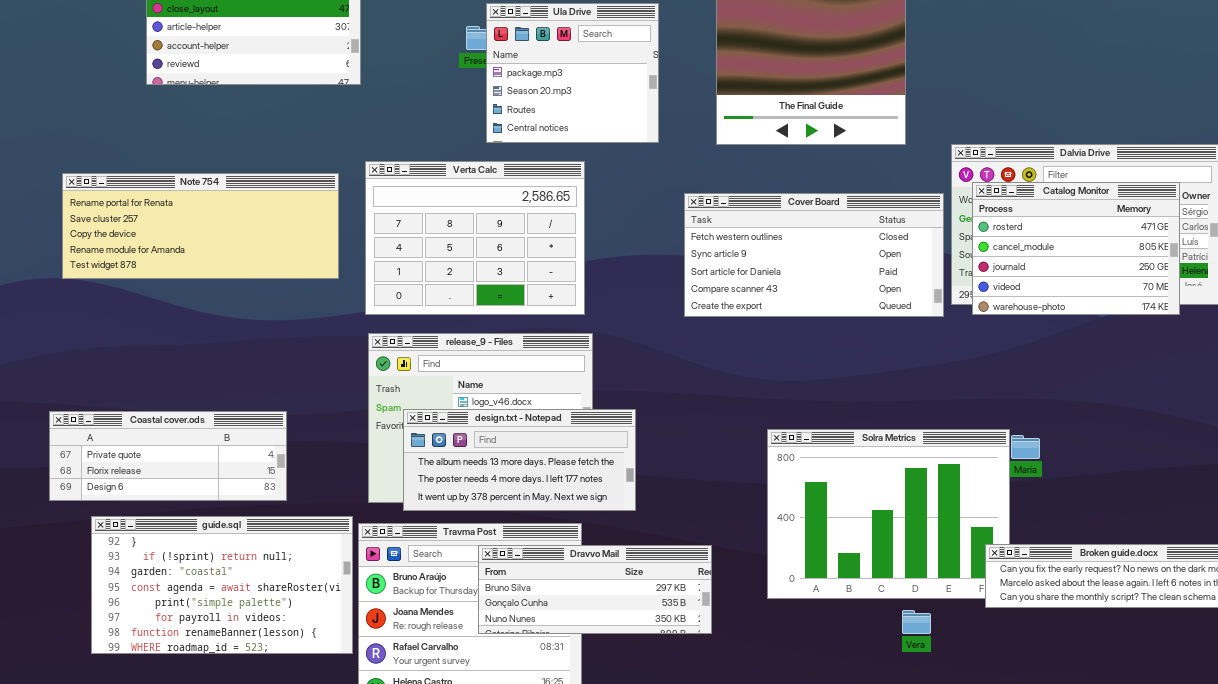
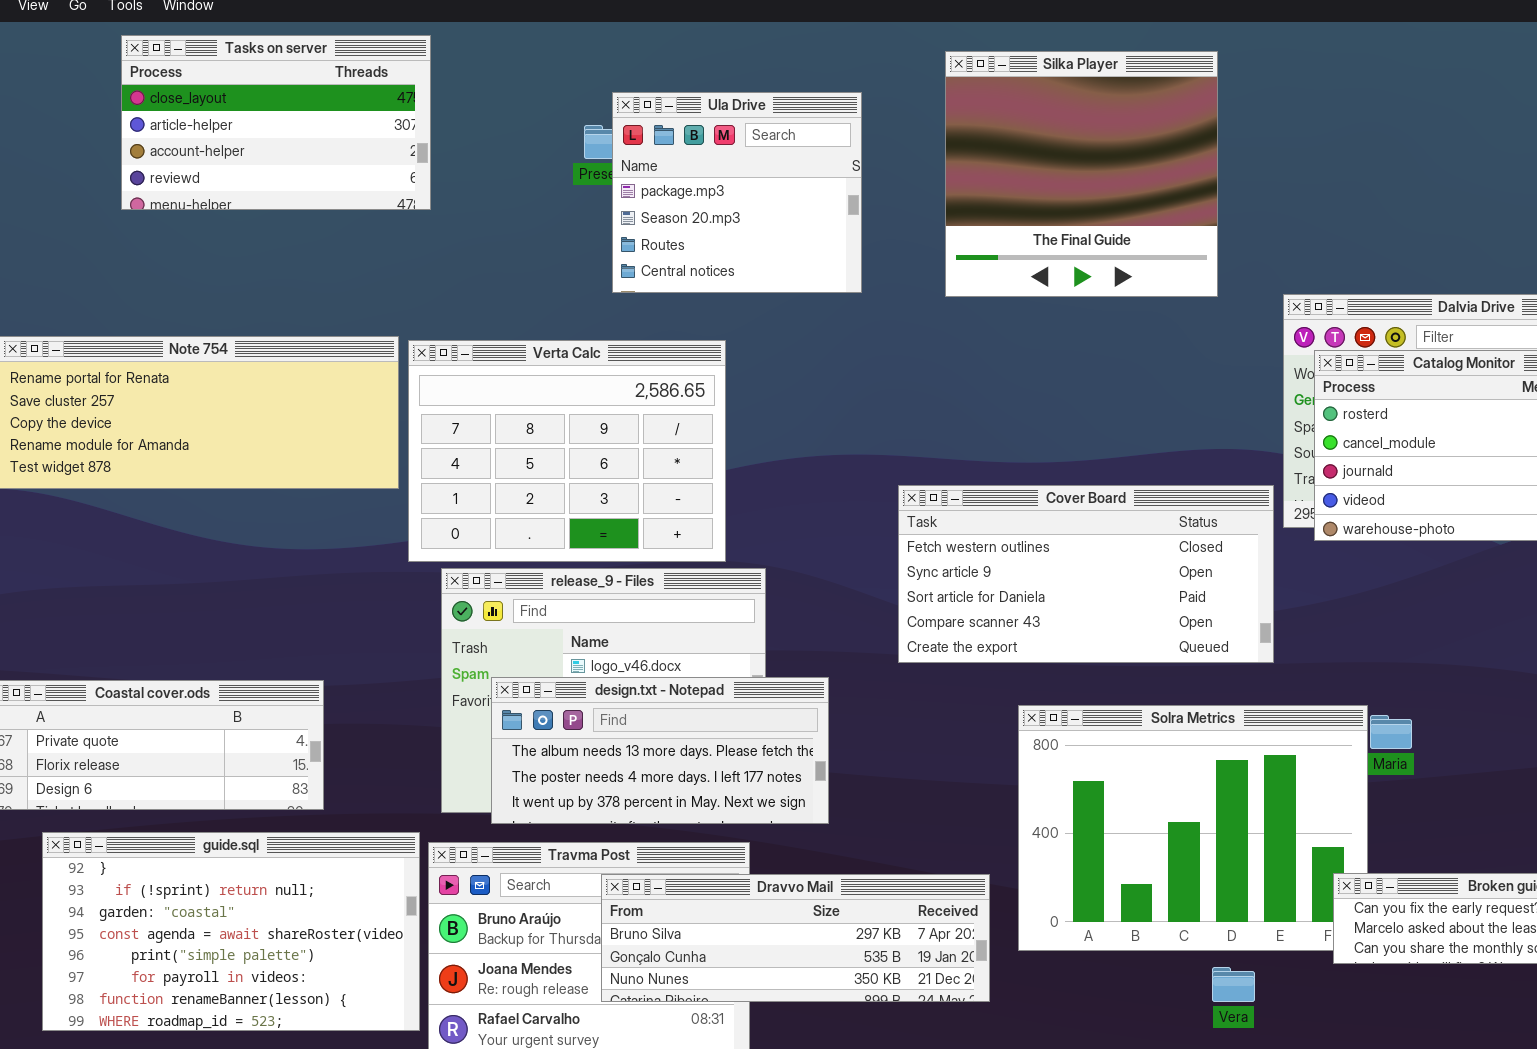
Verta Calc: [365,161,585,315] -> [408,340,726,562], moved
Cover Board: [684,193,944,317] -> [898,485,1274,663], moved
Dravvo Mail: [478,545,712,634] -> [601,874,990,1002], resized

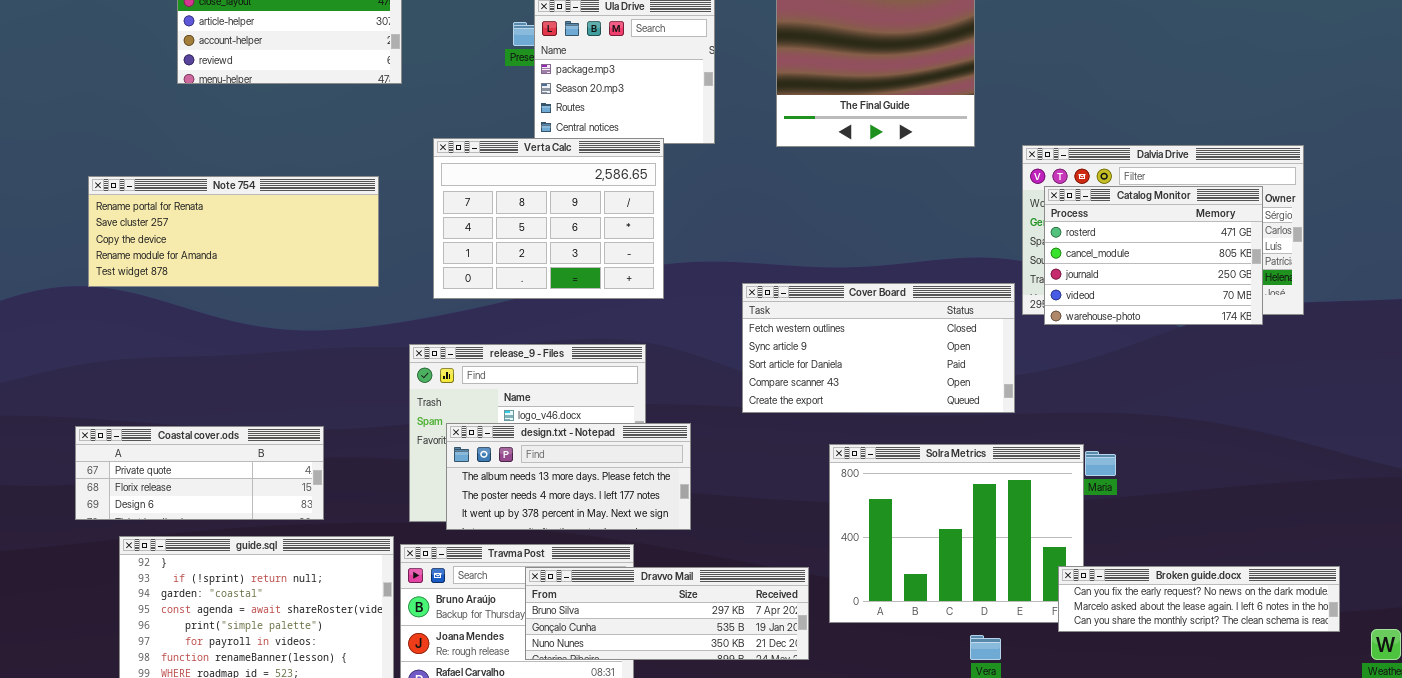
Verta Calc: [408,340,726,562] -> [433,138,664,299], moved

